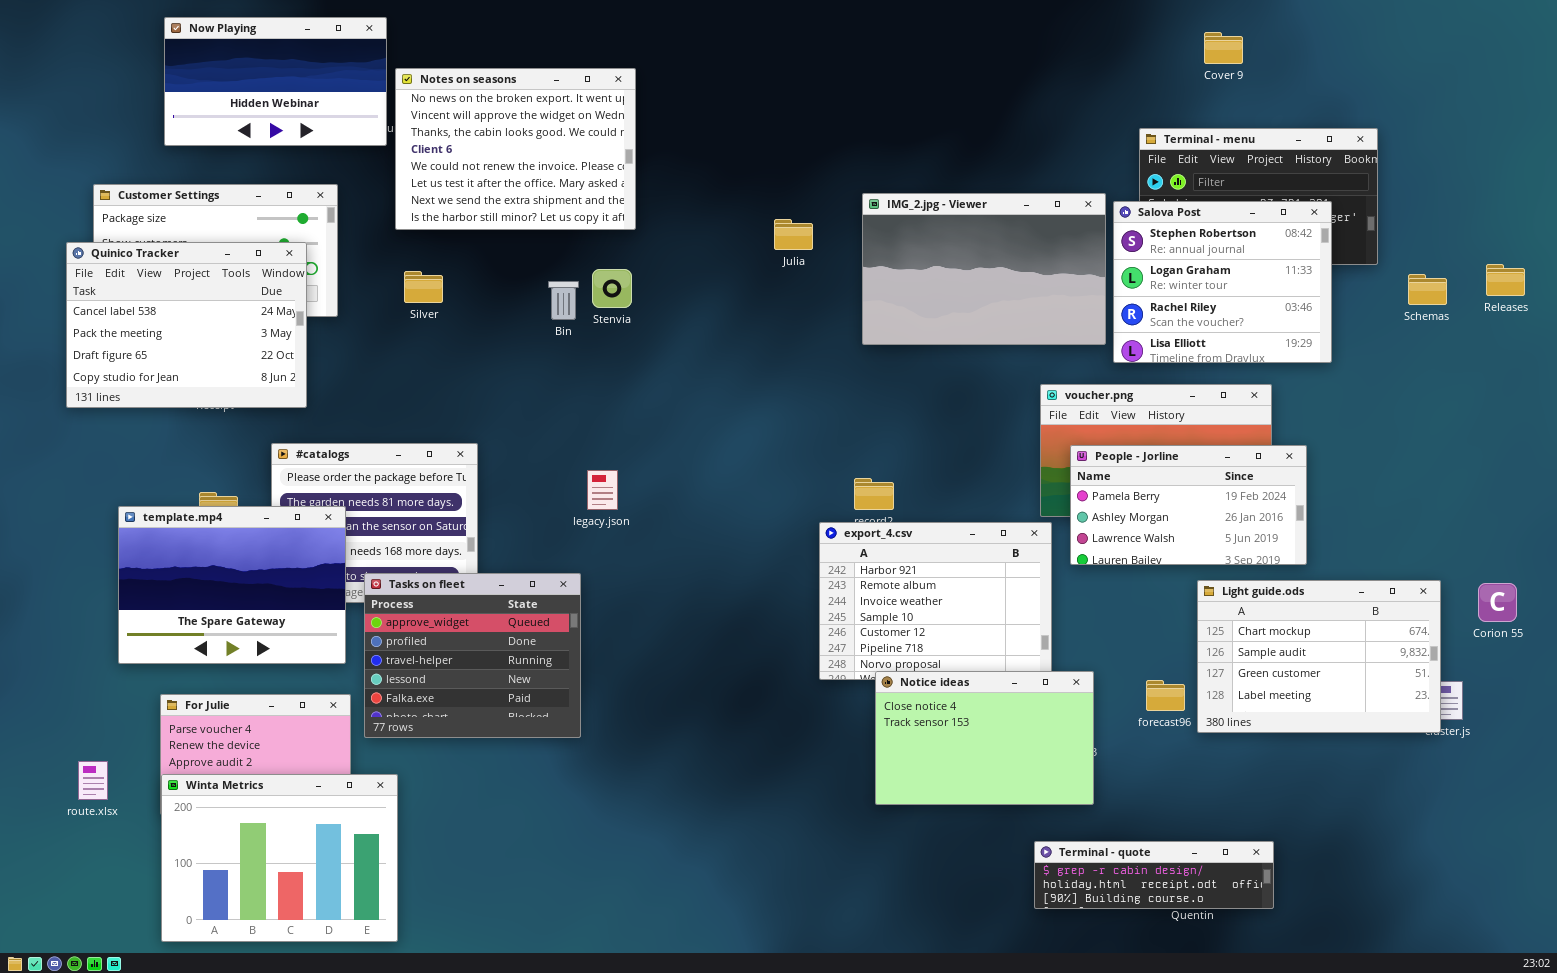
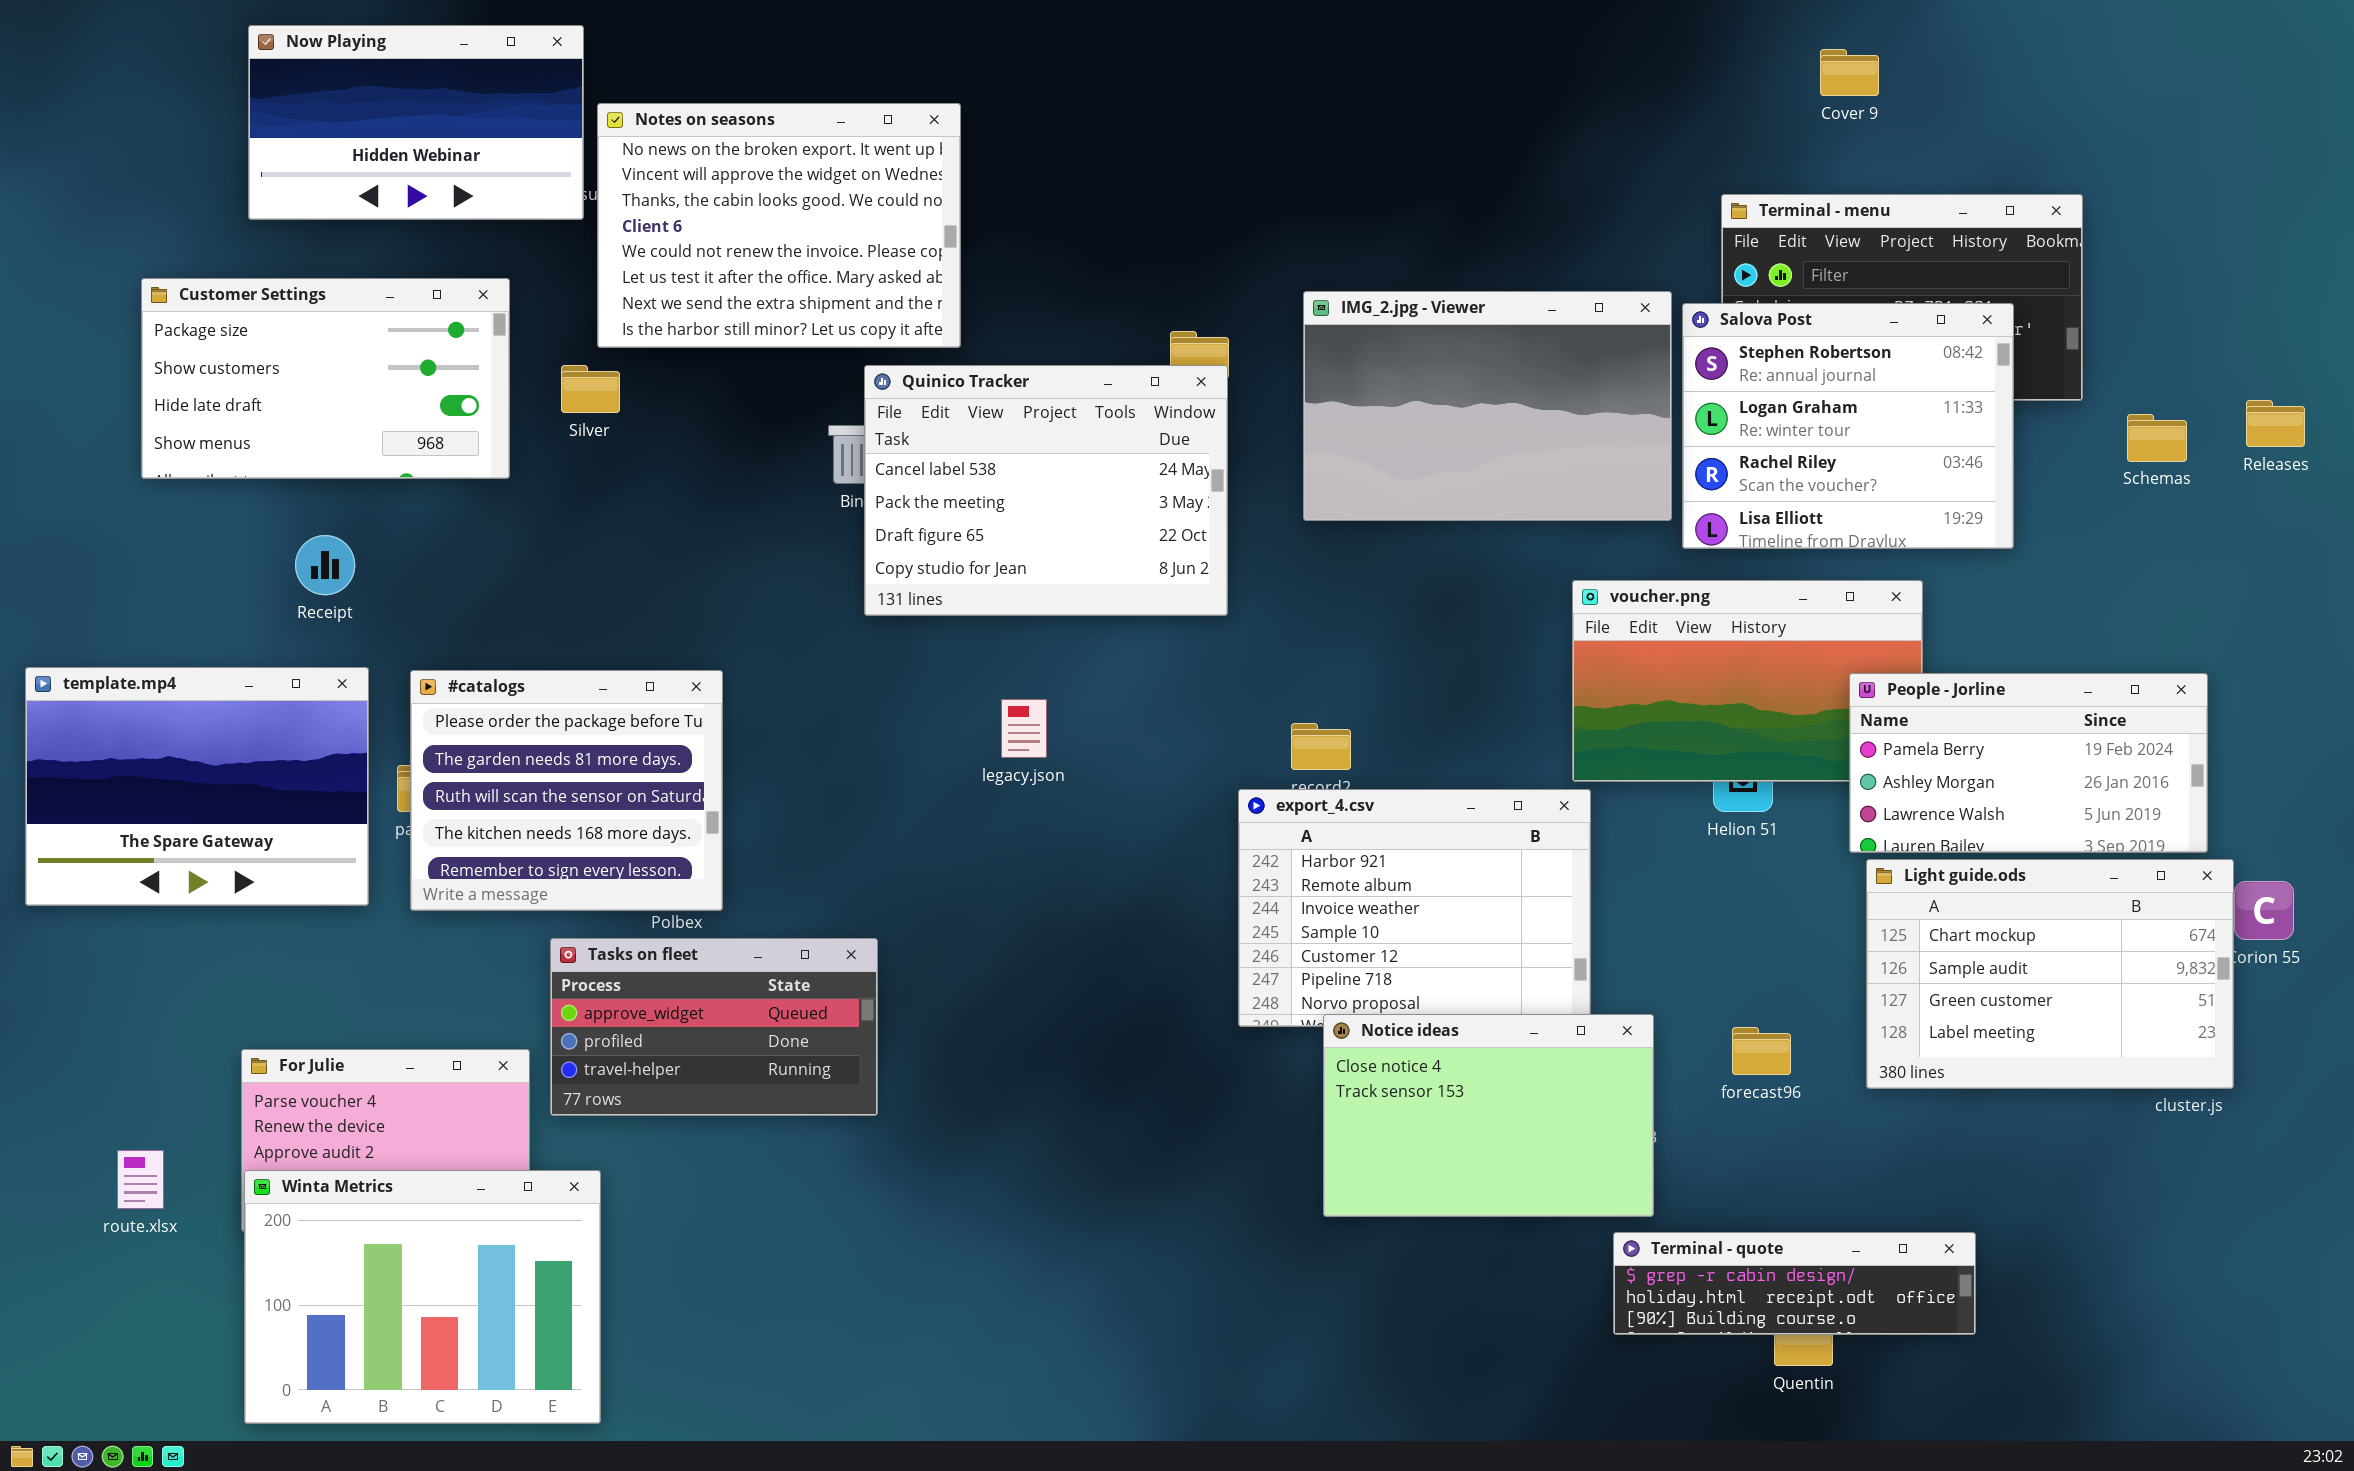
Quinico Tracker: [66,242,307,408] -> [864,365,1228,616], moved
Silver: [404,271,443,303] -> [561,365,620,413], moved
People - Jorline: [1070,445,1307,565] -> [1849,673,2208,853], moved
legacy.json: [587,470,618,510] -> [1001,699,1047,758], moved
template.mp4: [118,506,346,664] -> [25,667,369,906], moved
Tasks on fleet: [364,573,581,738] -> [550,938,878,1116], resized
Light guide.ods: [1197,580,1441,733] -> [1866,859,2234,1089], moved
Terminal - quote: [1034,841,1274,909] -> [1613,1232,1976,1335], moved

